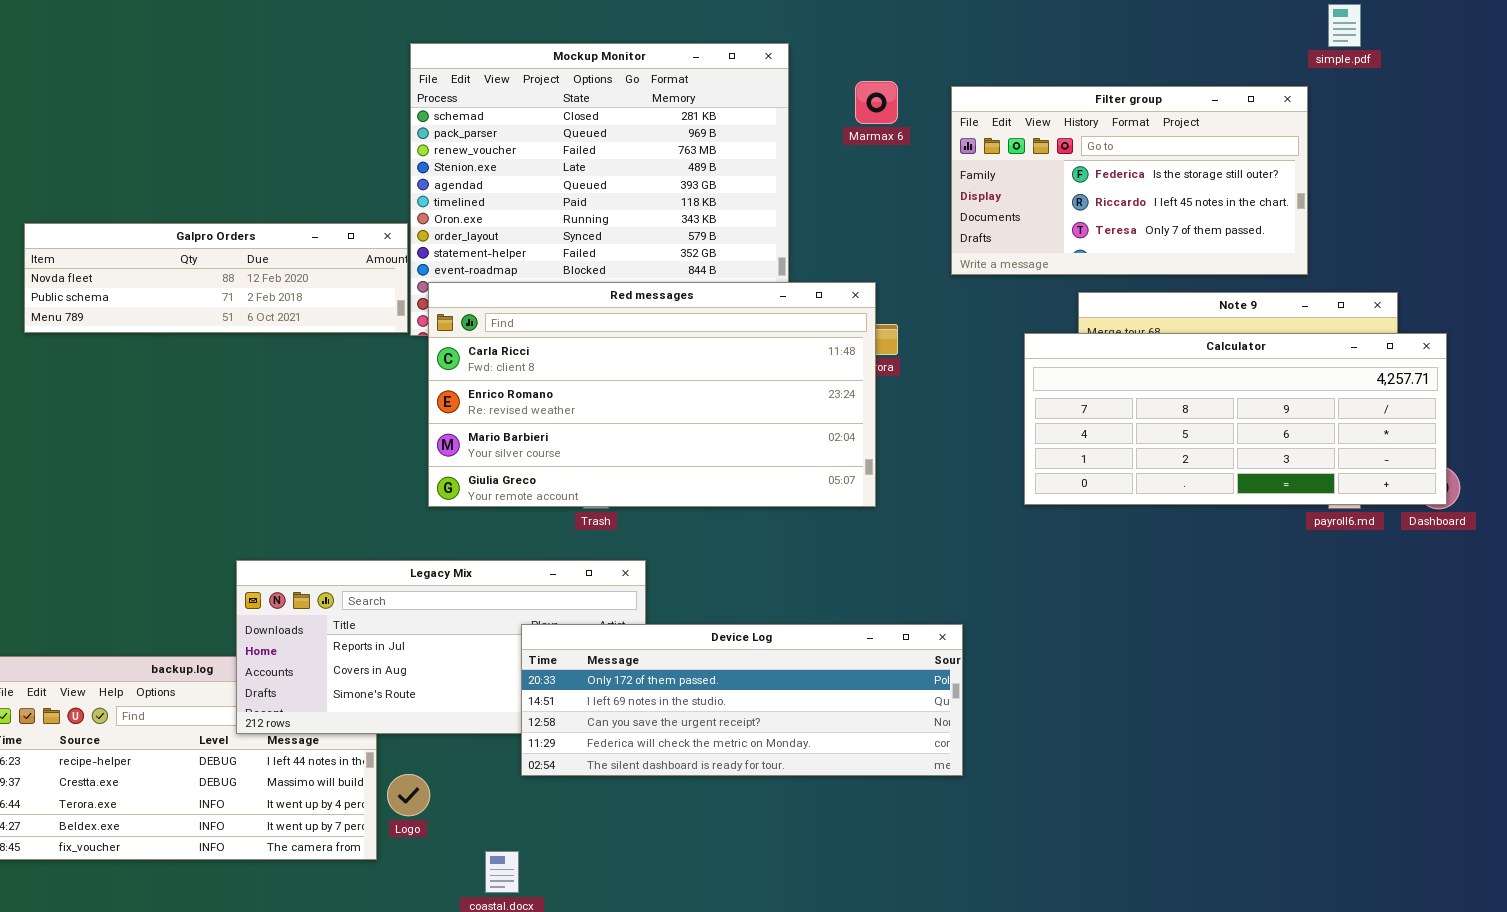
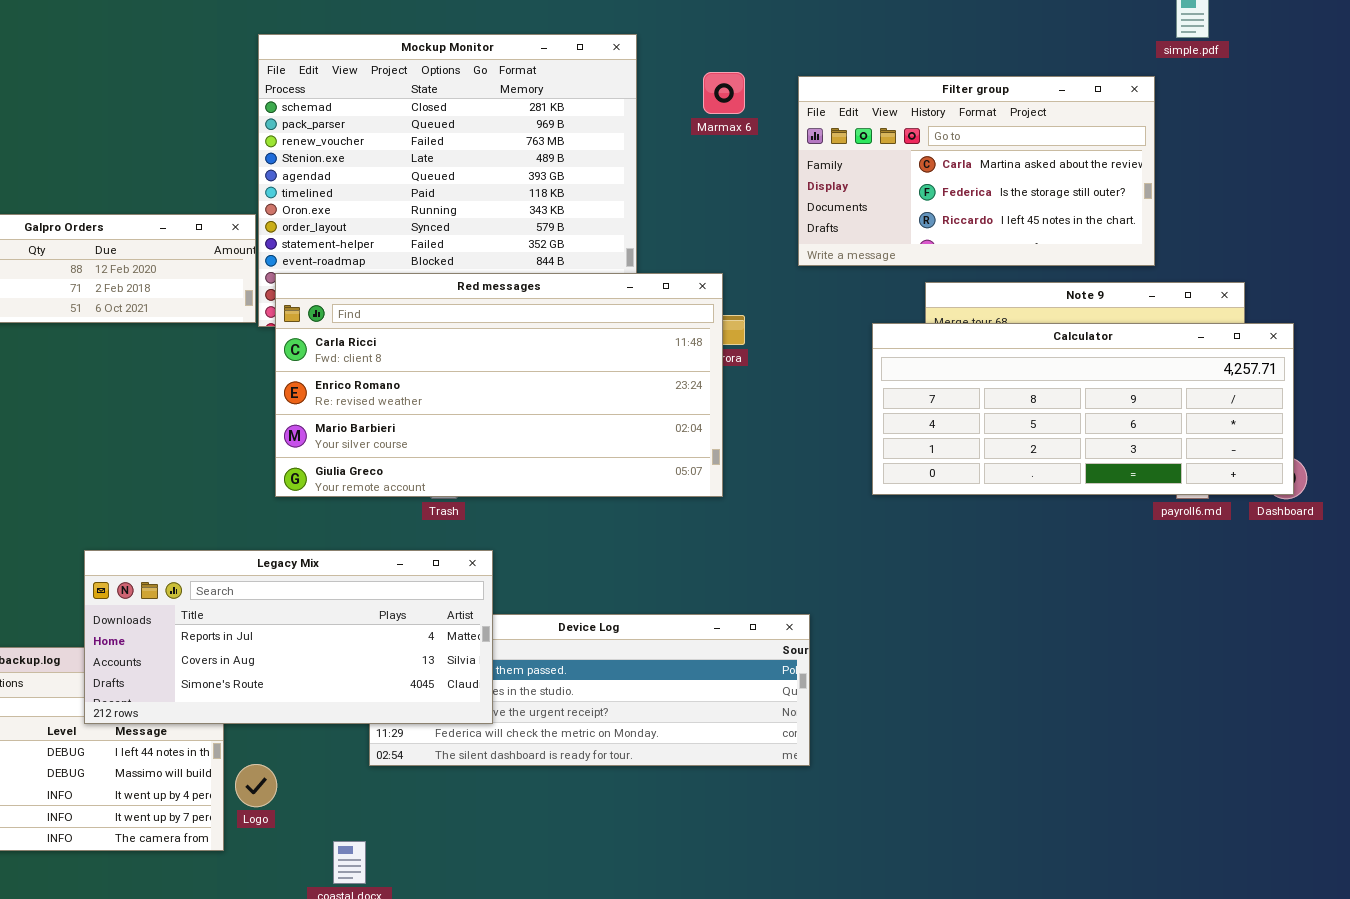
Filter group: [951,86,1308,275] -> [798,76,1155,266], scrolled up 1 row
Legacy Mix: [236,560,646,734] -> [84,550,493,724], raised

